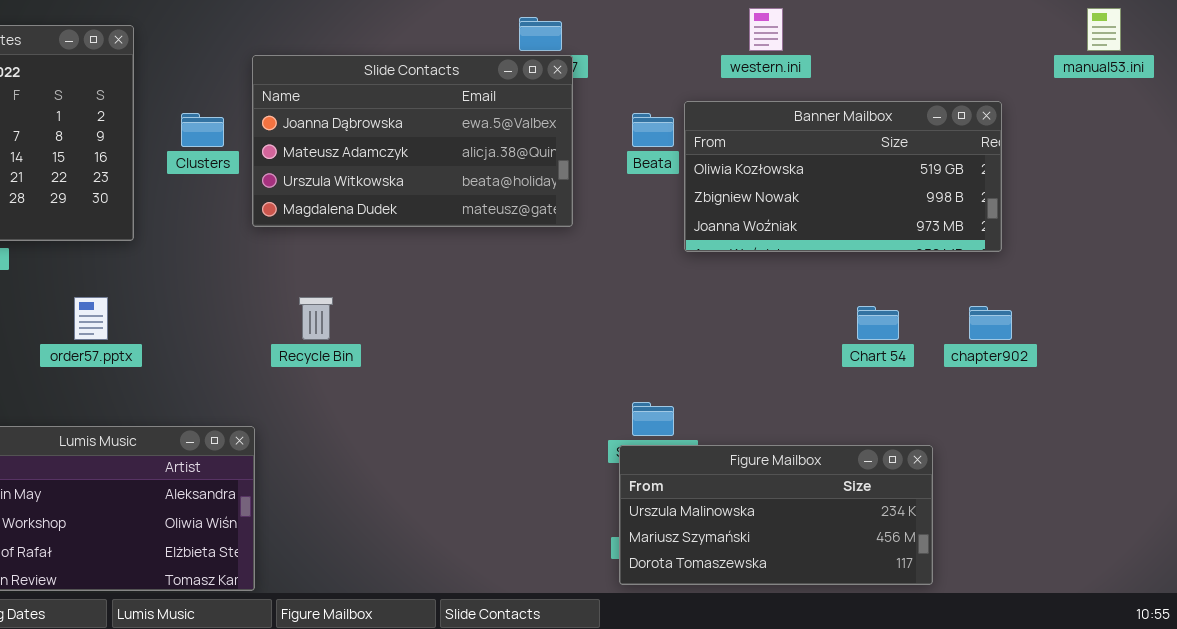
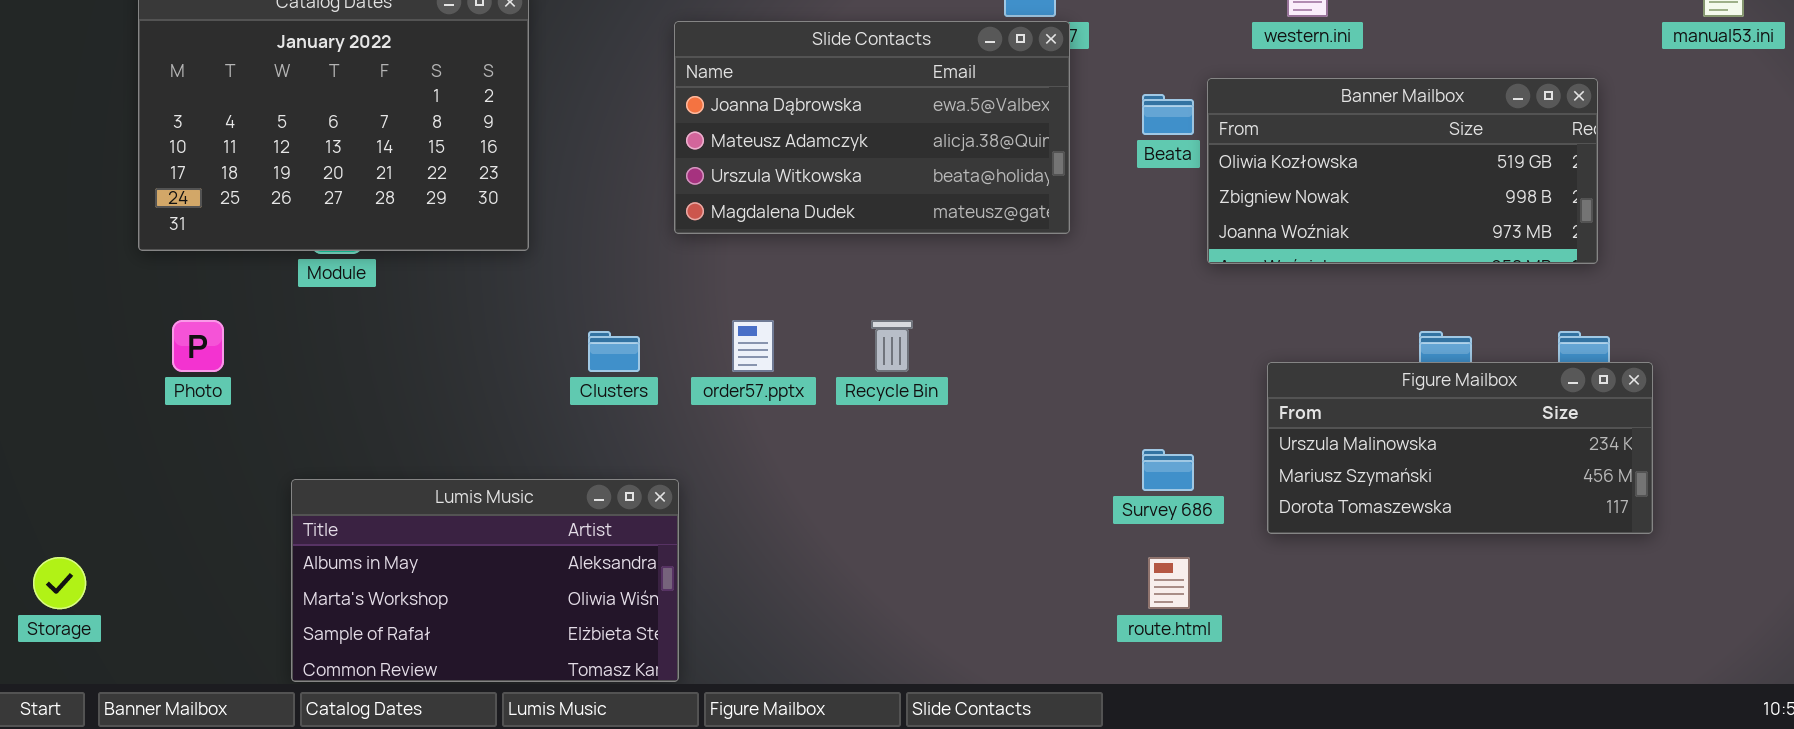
Clusters: [181,113,224,147] -> [588,331,640,372], moved
order57.pptx: [74,297,108,340] -> [732,320,774,372], moved
Recycle Bin: [299,297,333,340] -> [871,320,913,372], moved
Figure Mailbox: [619,445,933,585] -> [1267,362,1653,534], moved

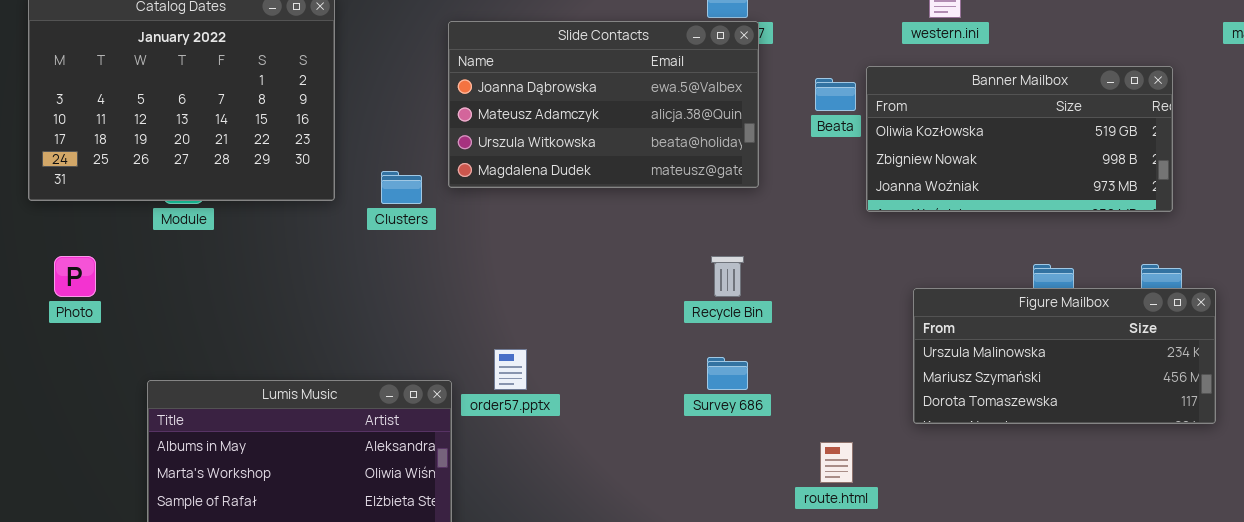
order57.pptx: [732,320,774,372] -> [494,349,527,390], moved
Recycle Bin: [871,320,913,372] -> [711,256,744,297], moved
Clusters: [588,331,640,372] -> [381,171,422,204], moved
Survey 686: [1142,449,1194,491] -> [707,357,748,390], moved

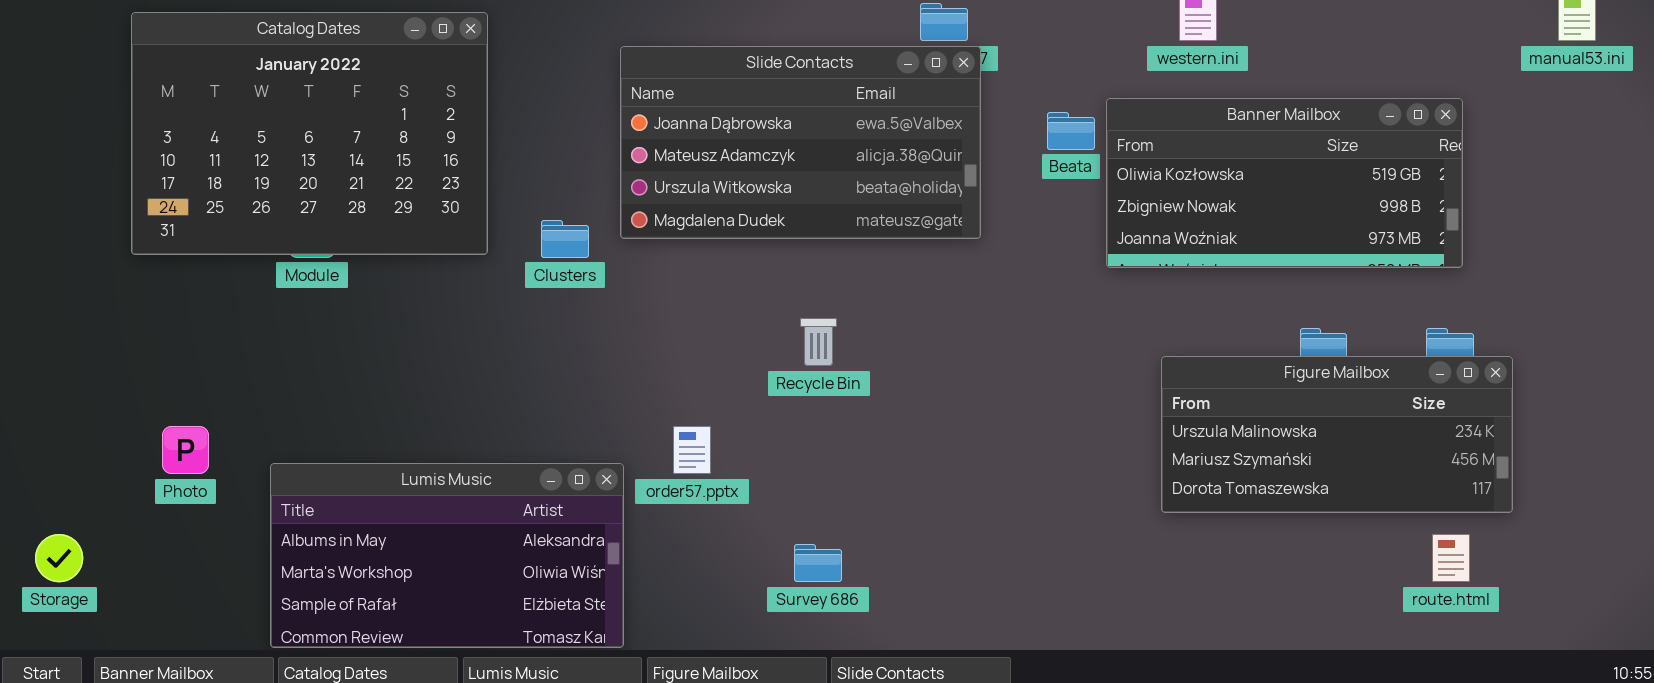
Photo: [54,256,96,297] -> [162,426,209,474], moved
Recycle Bin: [711,256,744,297] -> [800,318,837,366], moved
Survey 686: [707,357,748,390] -> [794,544,842,582], moved
route.html: [820,442,853,483] -> [1432,534,1470,582], moved

